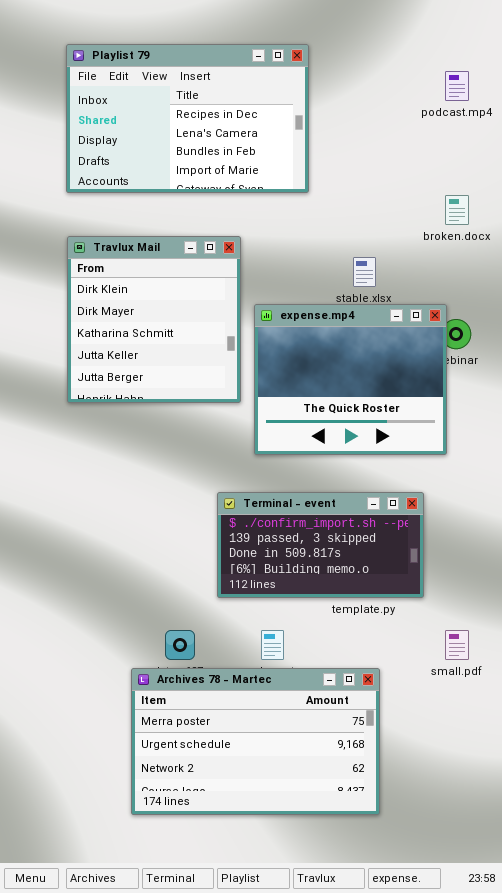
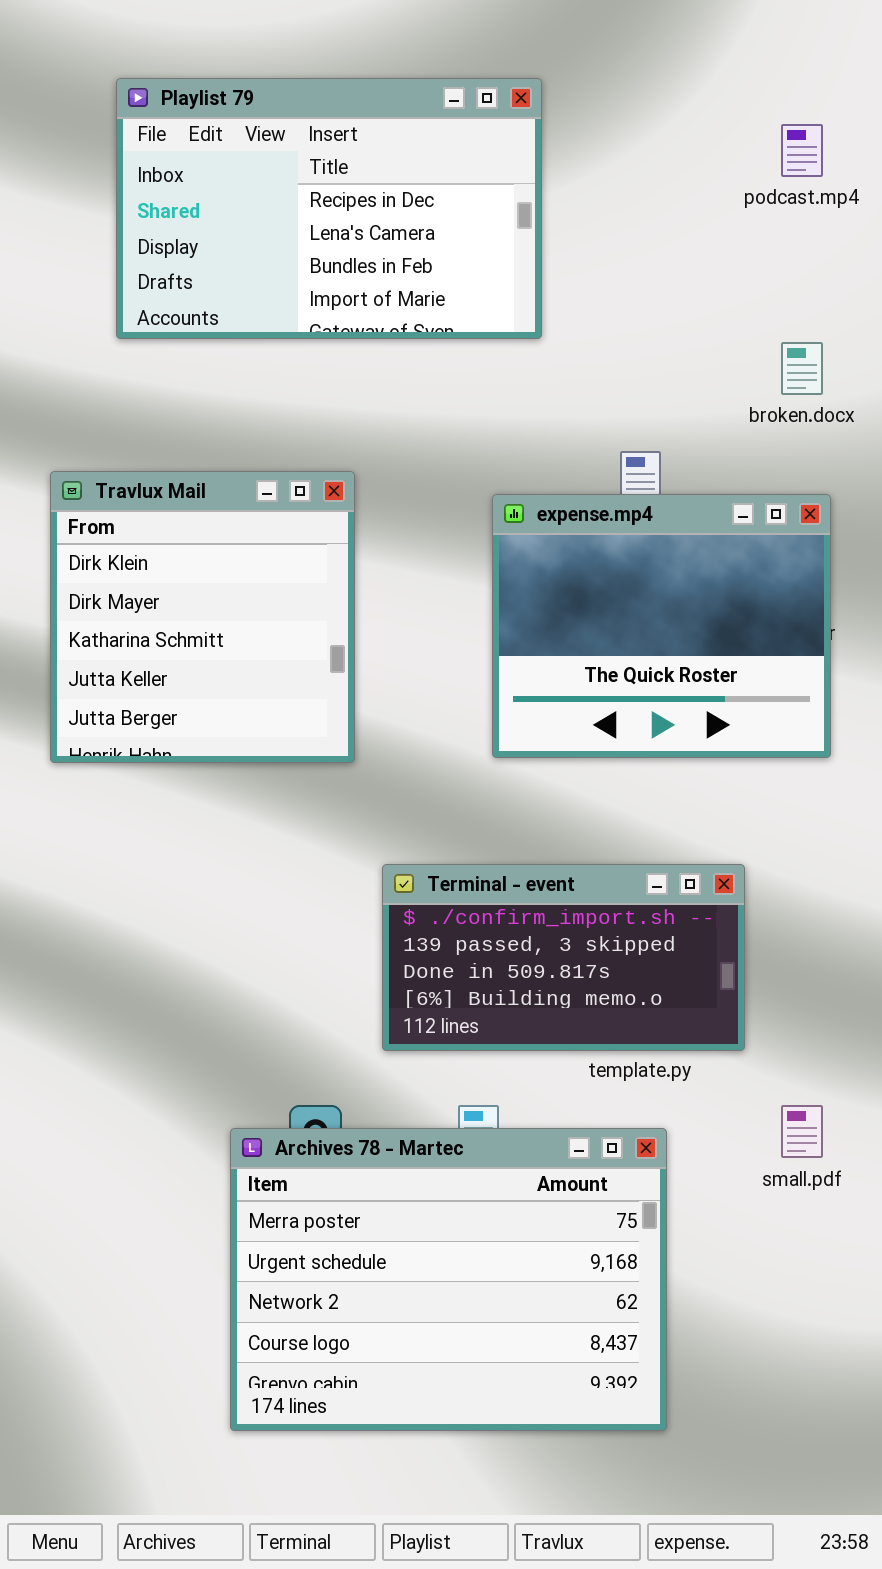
Travlux Mail: [67,236,241,403] -> [50,471,355,763], moved
expense.mp4: [254,304,447,455] -> [492,494,831,758], moved
Archives 78 - Martec: [131,668,380,815] -> [230,1128,667,1431], resized

